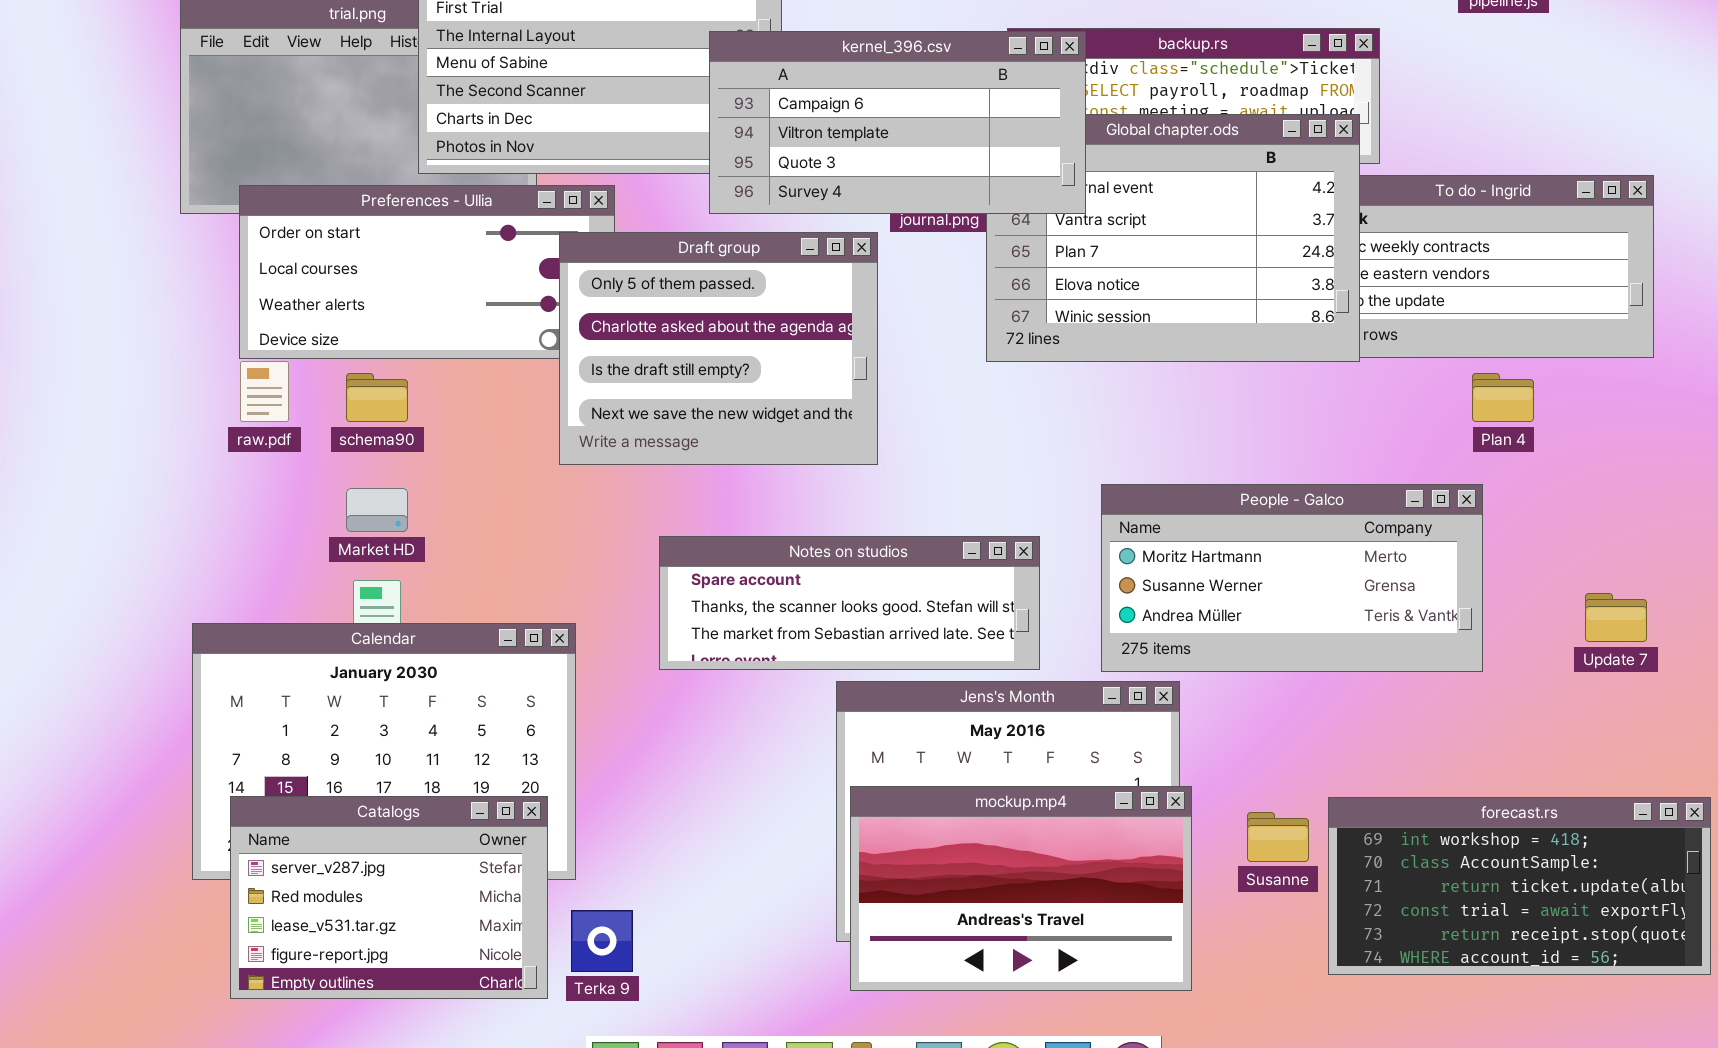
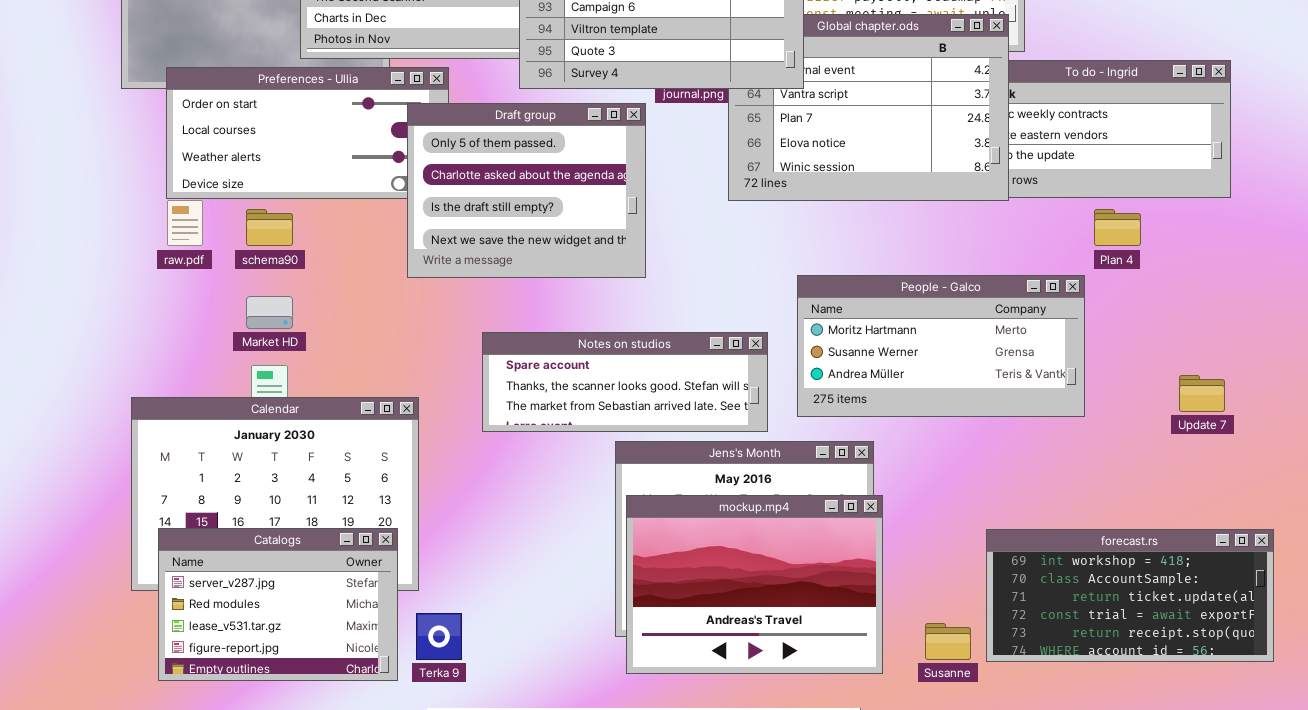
People - Galco: [1101,484,1483,672] -> [797,275,1085,417], moved
mockup.mp4: [850,786,1192,991] -> [626,495,883,674], resized
Susanne: [1247,812,1309,862] -> [925,623,971,660], moved

